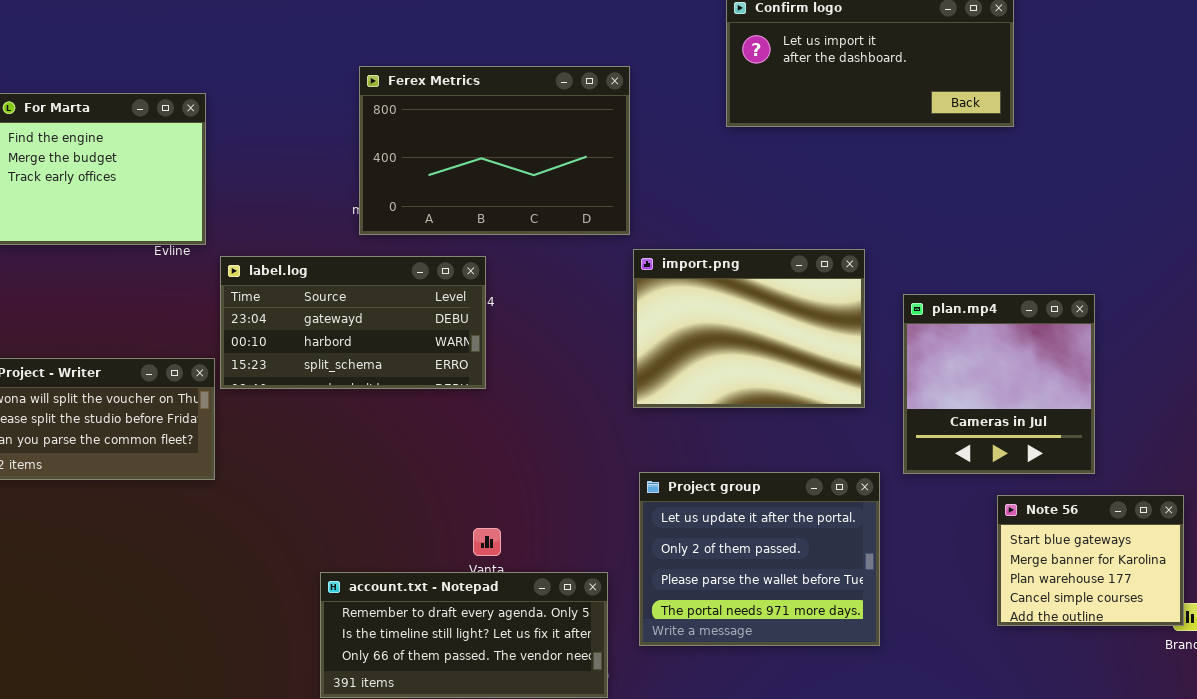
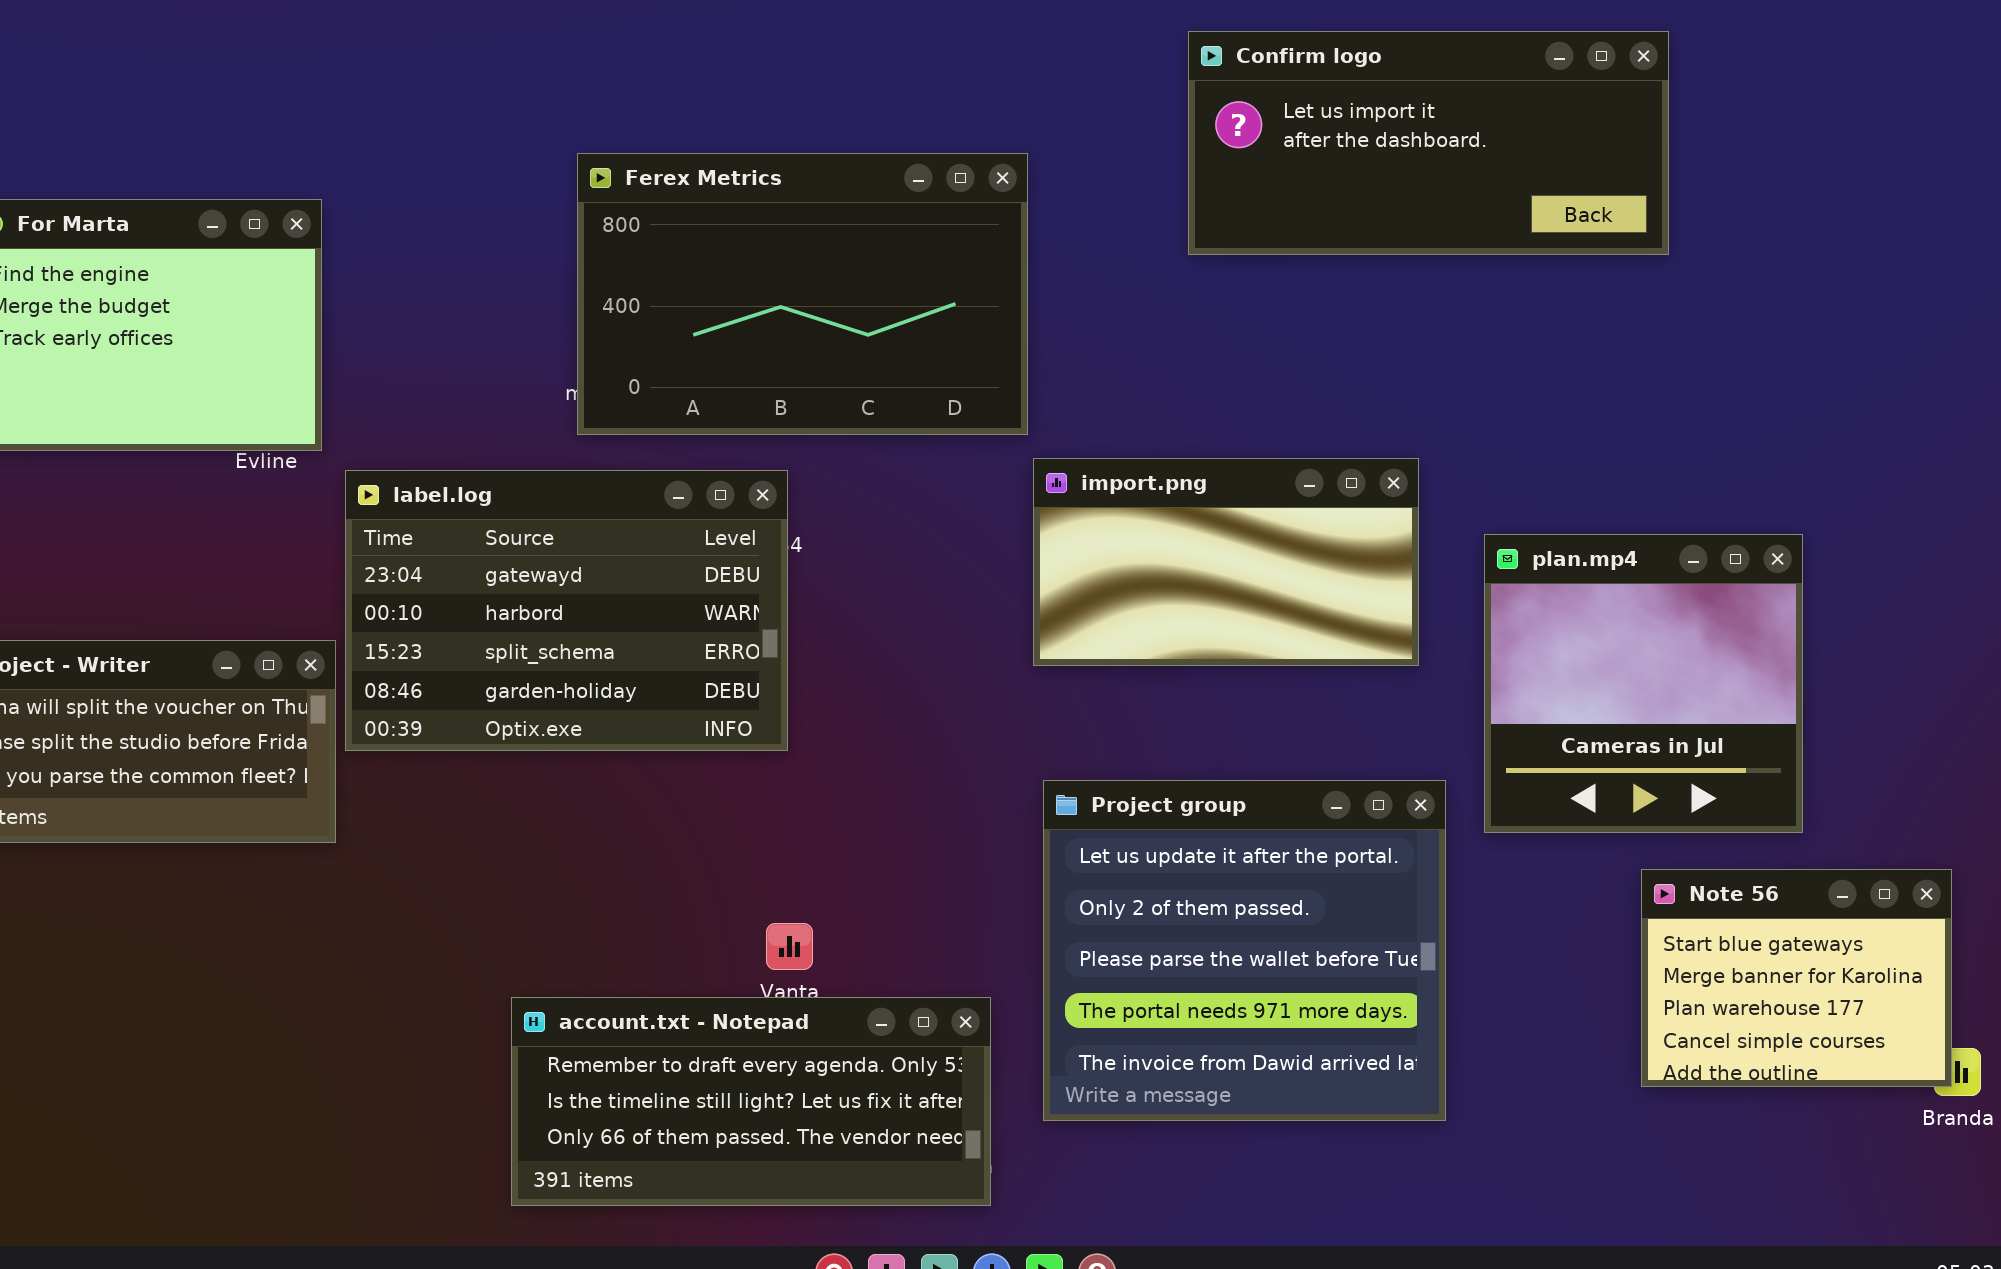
import.png: [633,249,865,408] -> [1033,458,1419,666], resized
label.log: [220,256,486,389] -> [345,470,788,751], resized
Project group: [639,472,880,646] -> [1043,780,1446,1121], resized

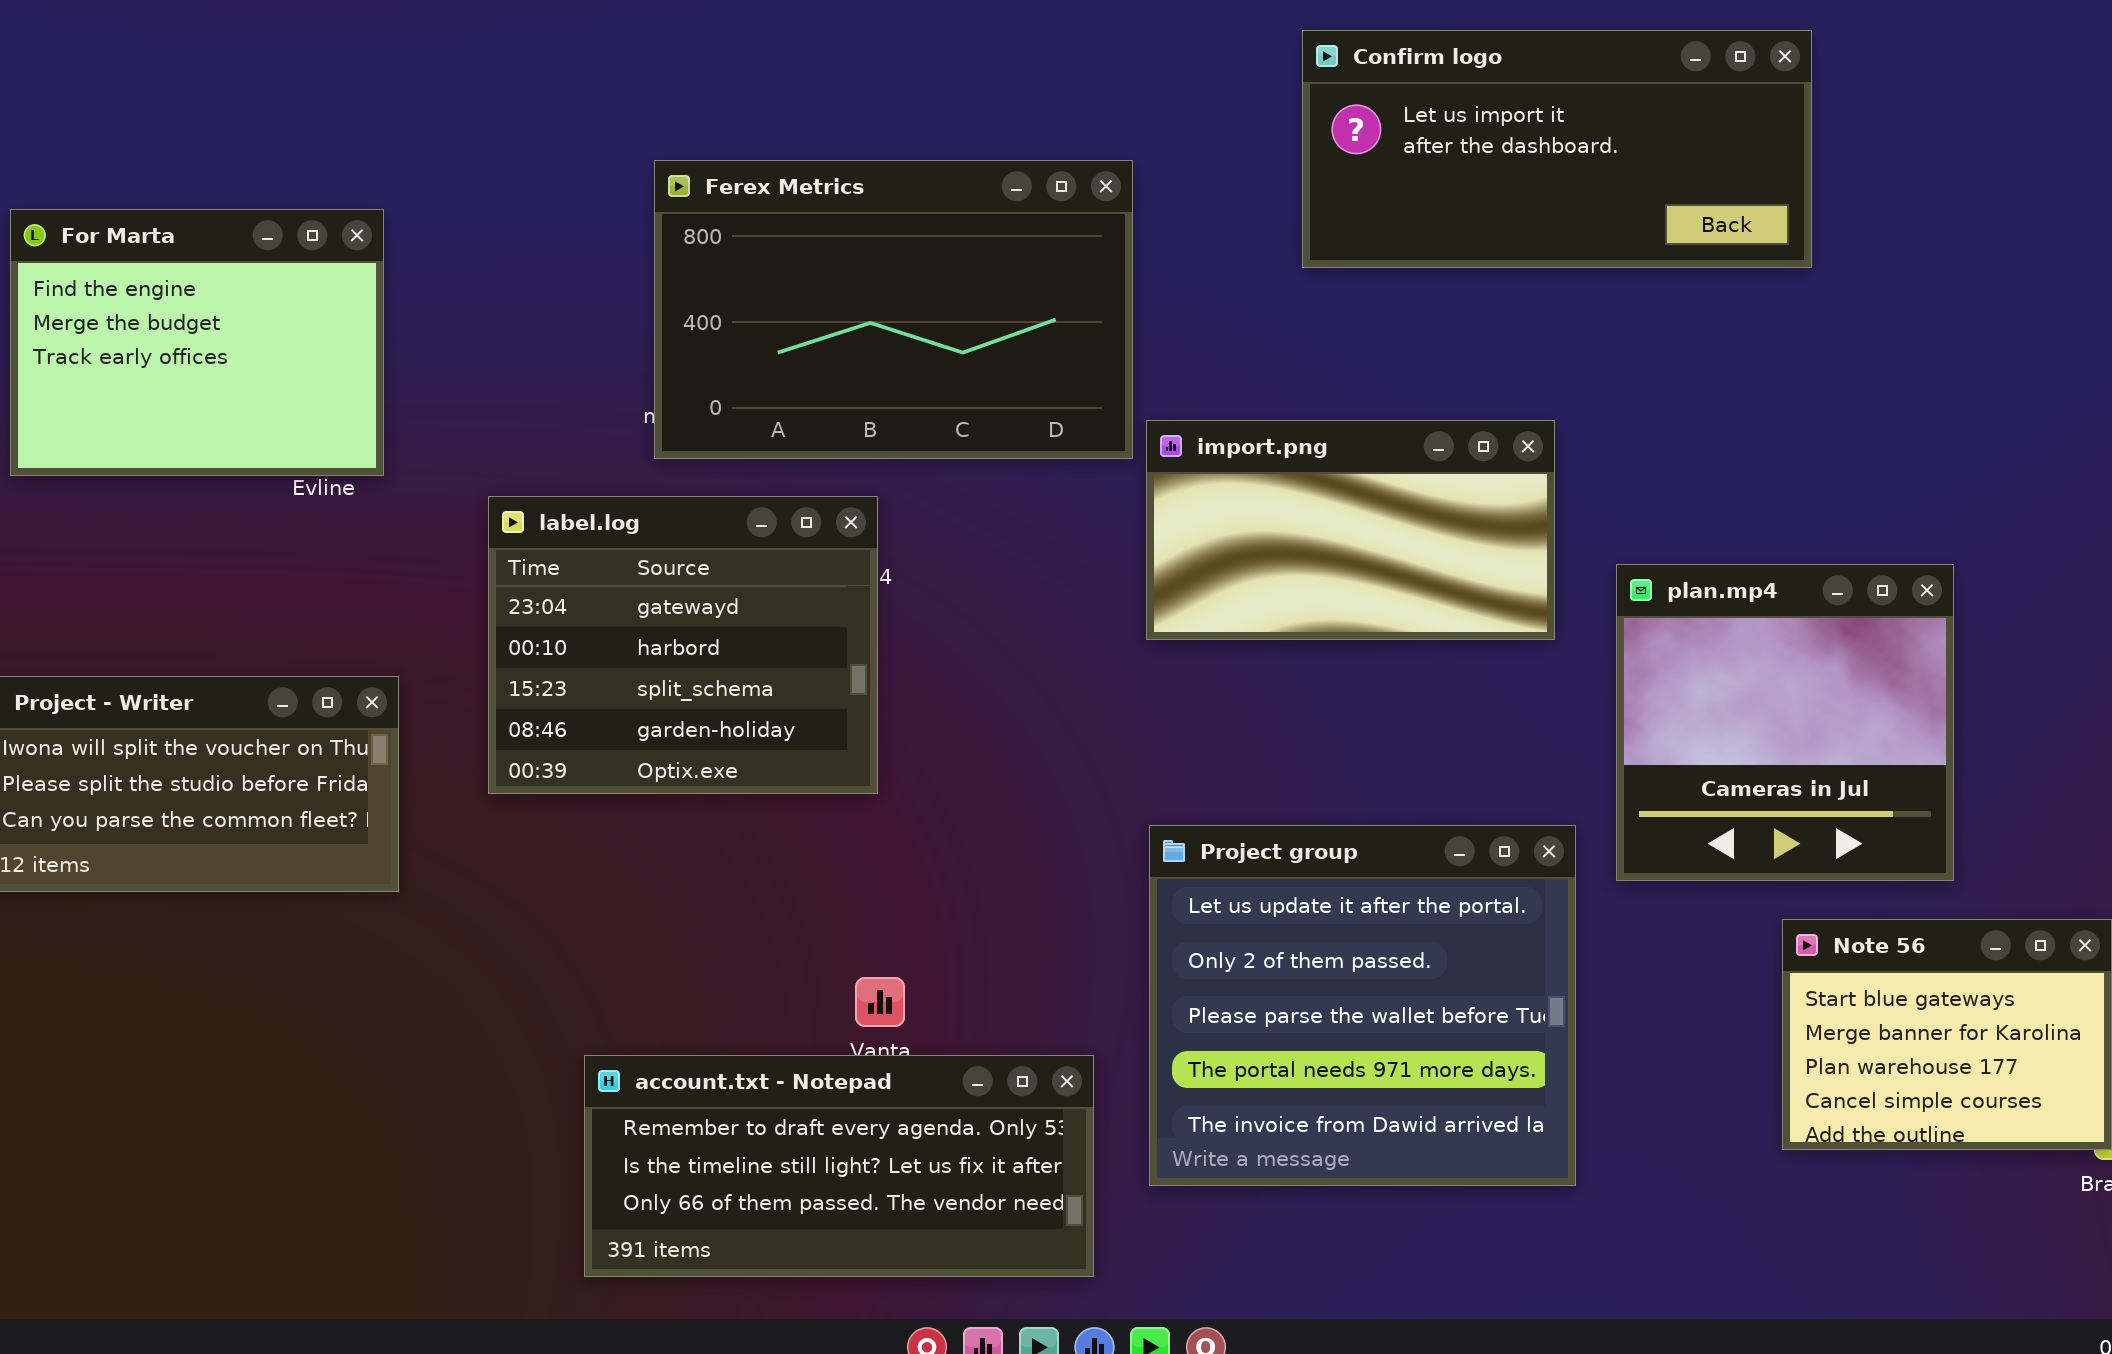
import.png: [1033,458,1419,666] -> [1146,420,1555,640], moved
label.log: [345,470,788,751] -> [488,496,878,794], resized

